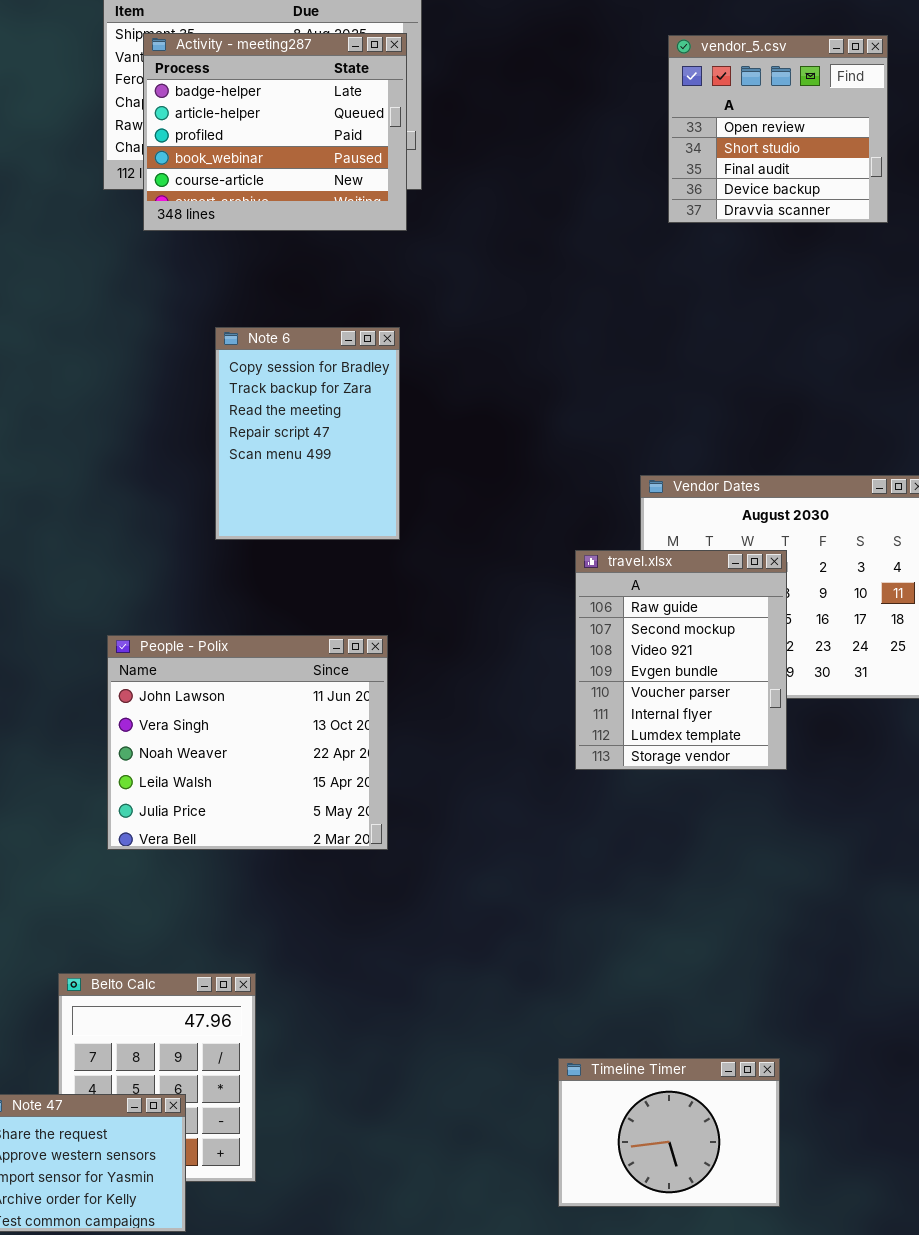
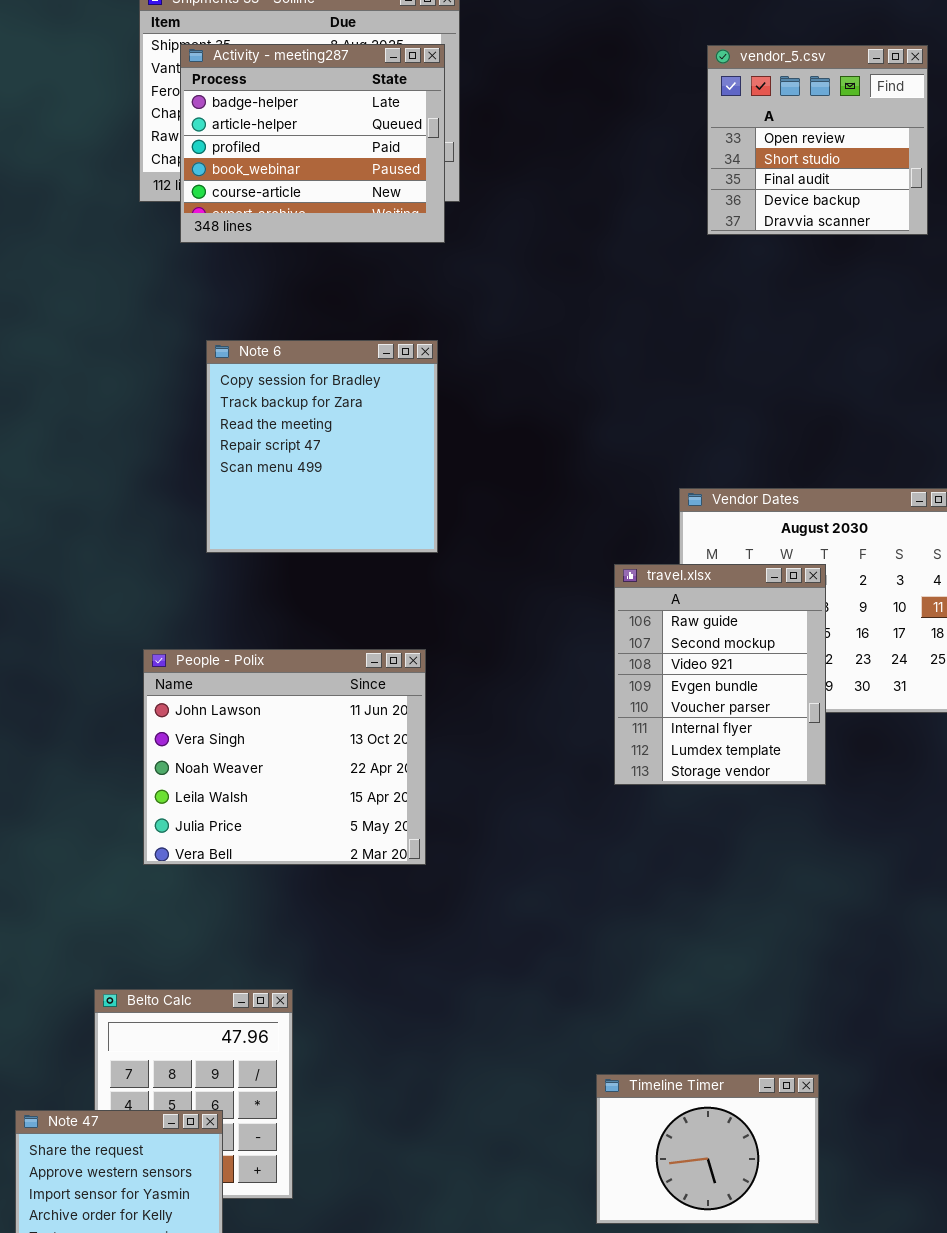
Note 6: [215,327,400,540] -> [206,340,438,553], resized

